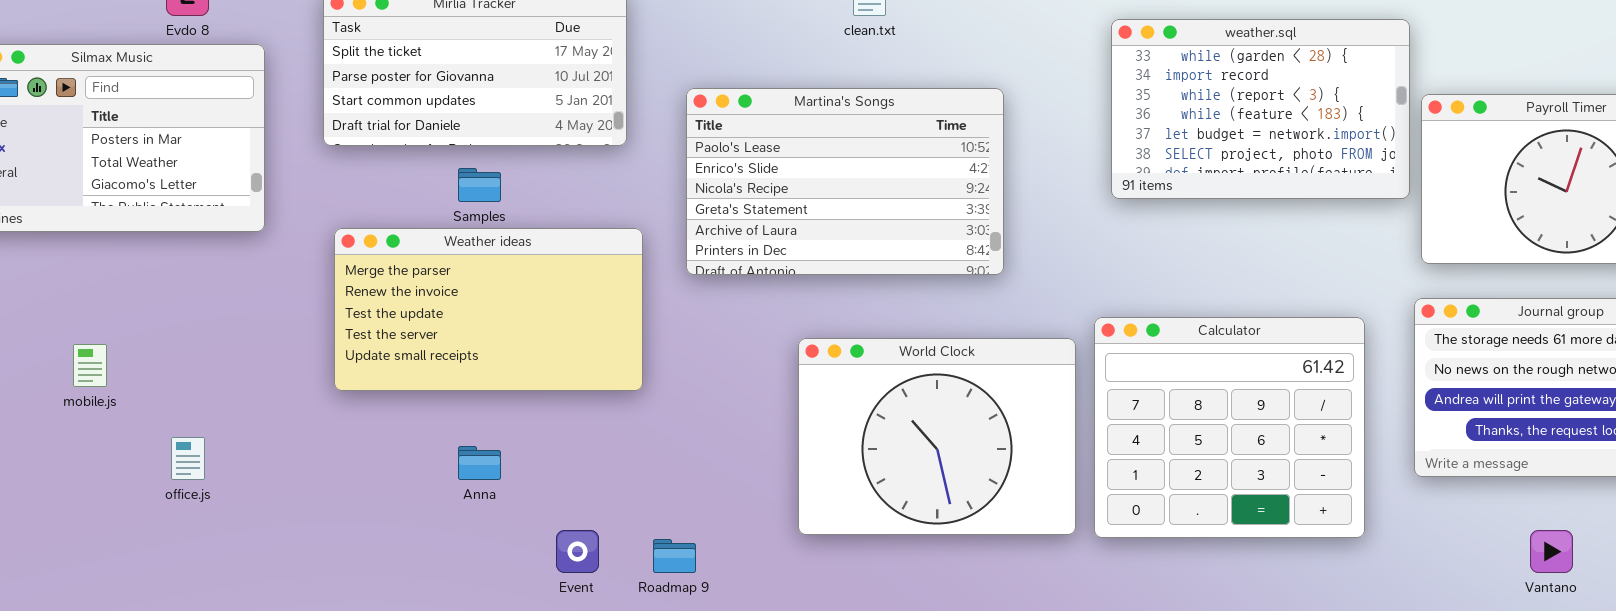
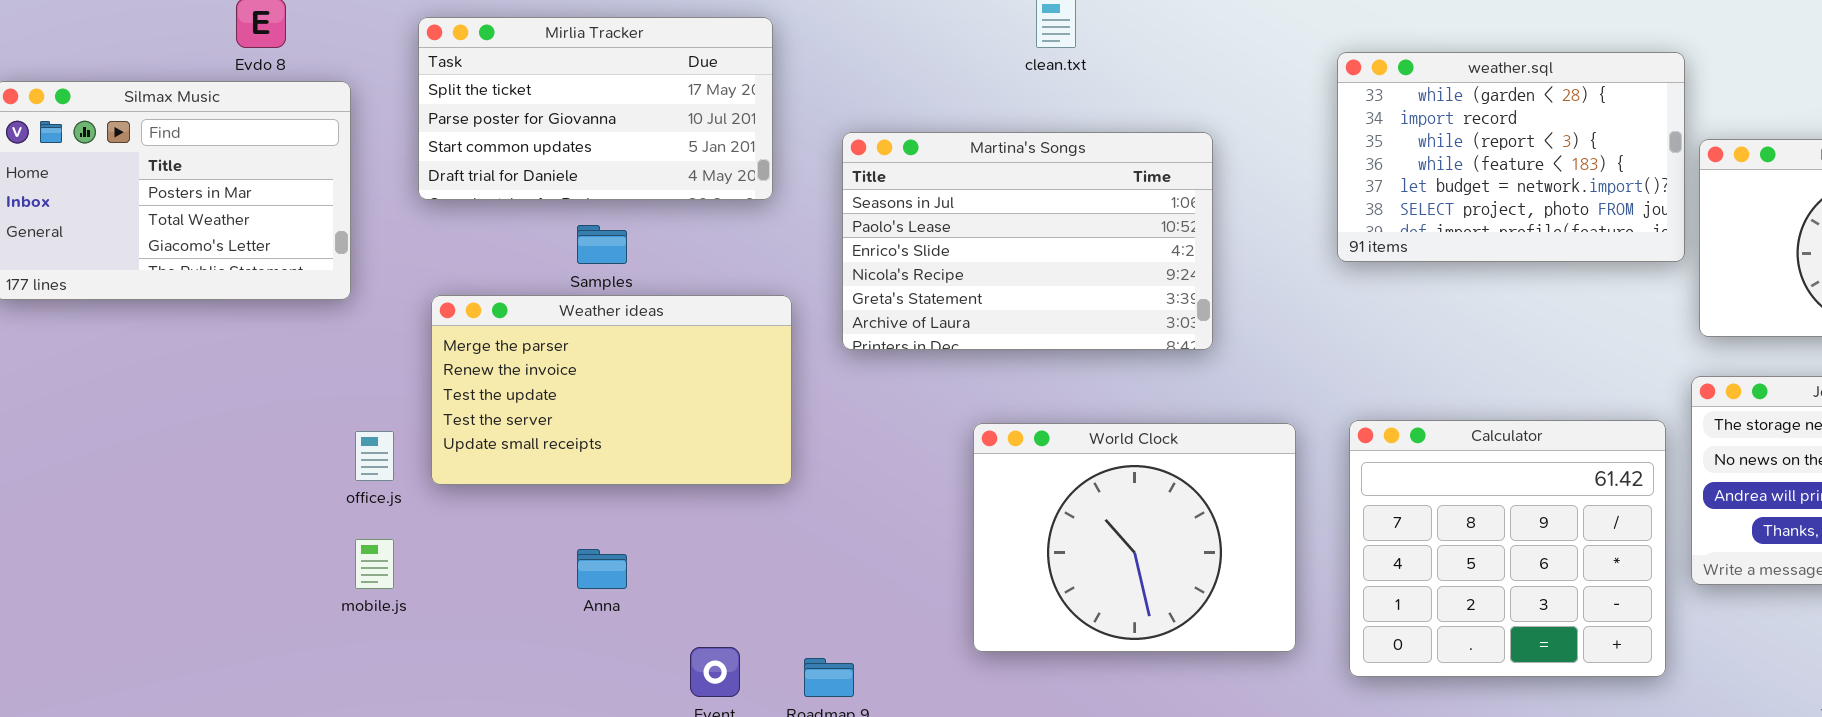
Martina's Songs: [686,88,1004,275] -> [842,132,1213,350], scrolled up 1 row
Calculator: [1094,317,1365,538] -> [1349,420,1666,677], moved
mobile.js: [73,344,107,387] -> [355,539,394,589], moved
office.js: [171,437,205,480] -> [355,431,394,481], moved

